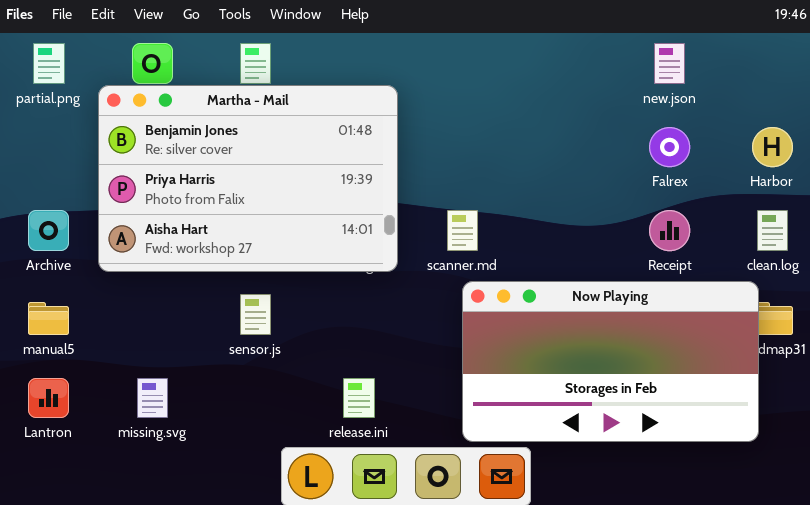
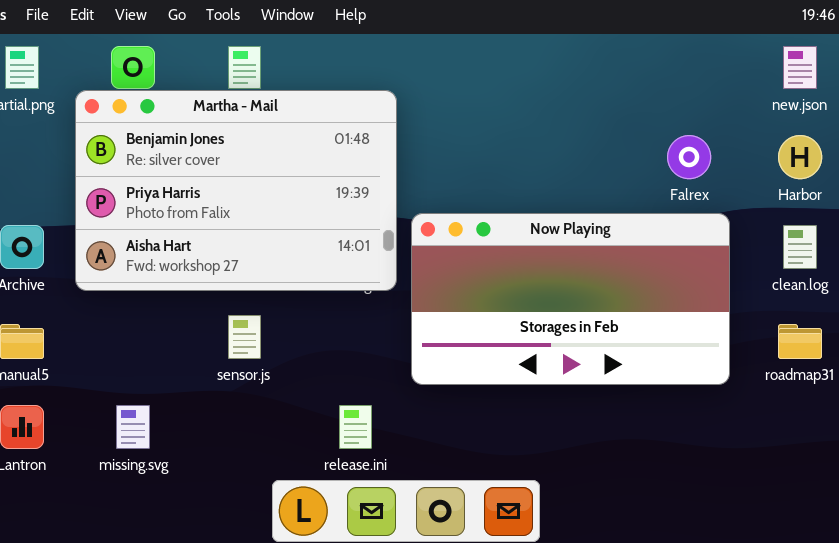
new.json: [654,43,685,84] -> [783,46,817,89], moved
Now Playing: [462,281,759,442] -> [411,213,730,385], moved

